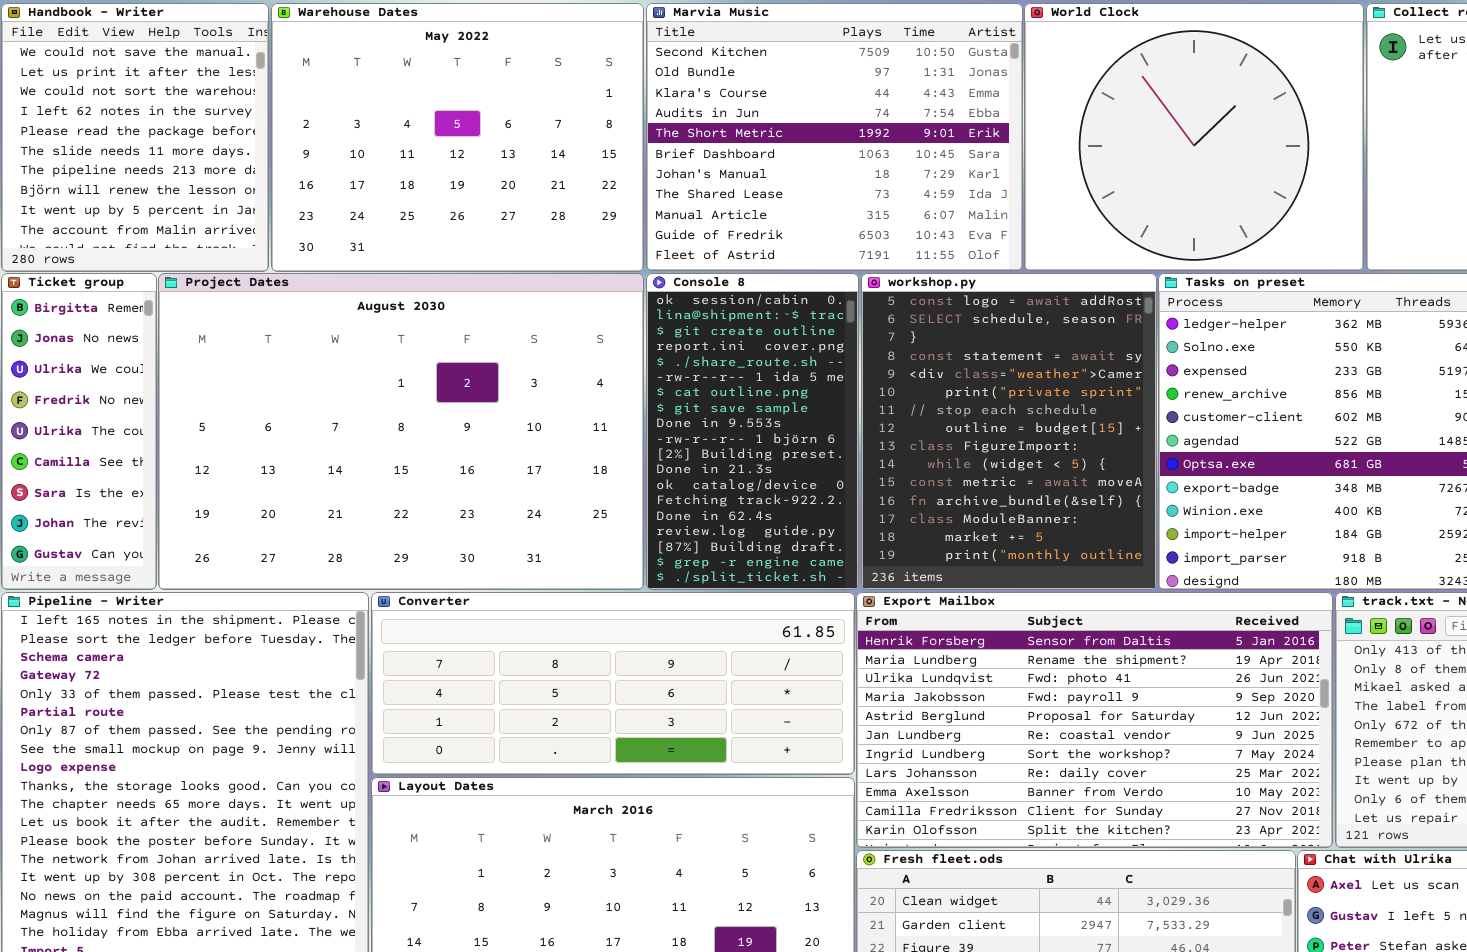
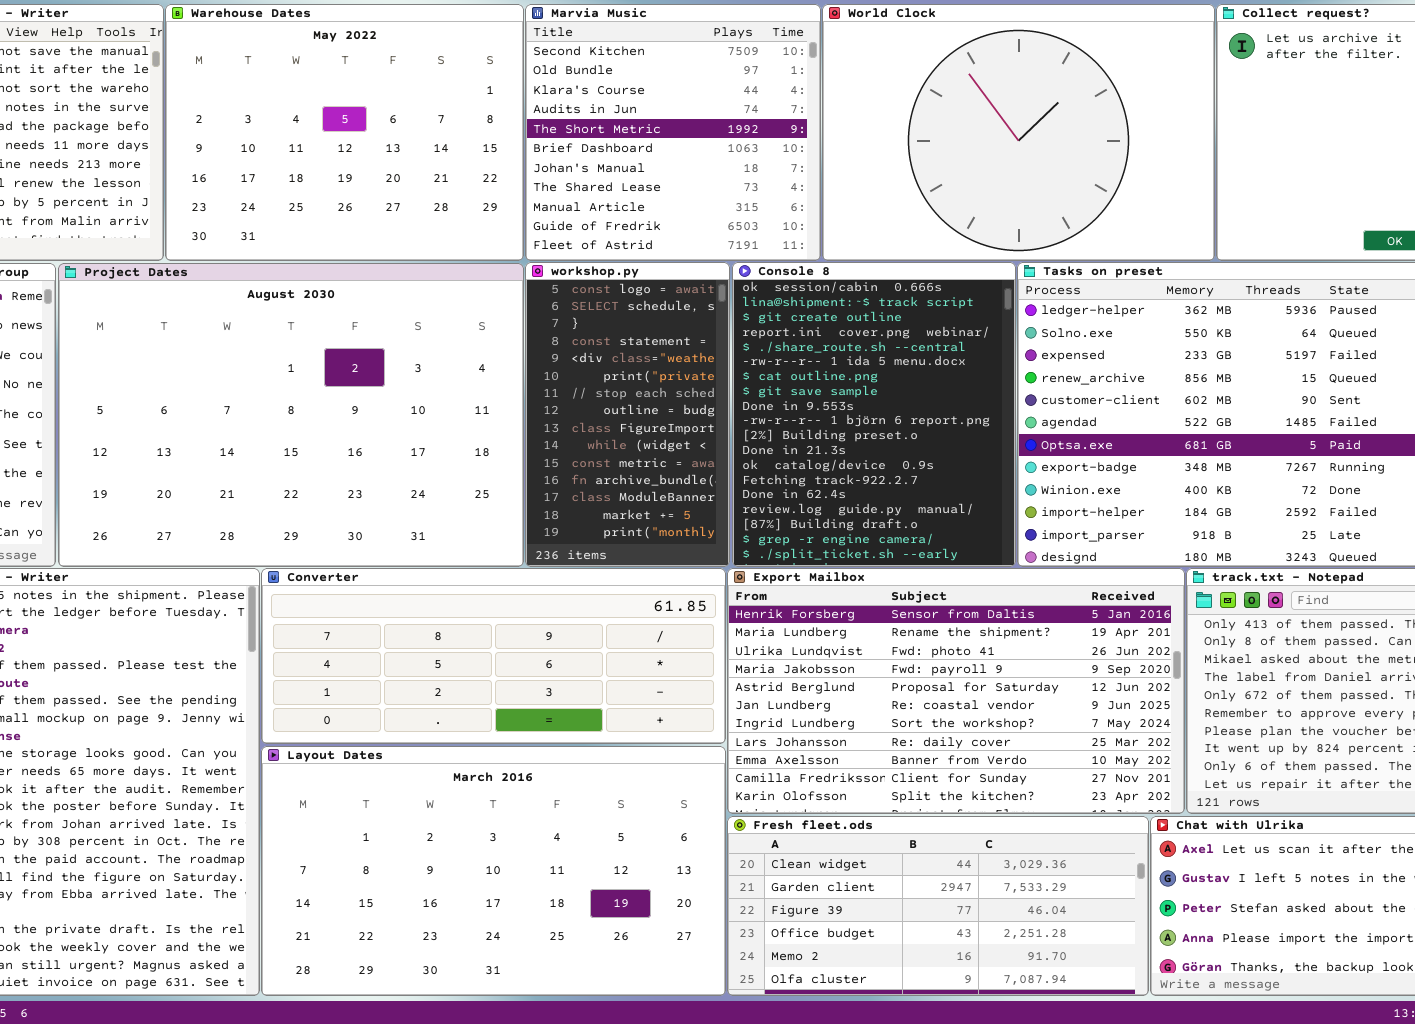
Marvia Music: [646,3,1023,271] -> [525,4,821,261], resized
World Clock: [1024,3,1364,271] -> [822,4,1215,261], resized
Console 8: [646,273,859,590] -> [732,262,1016,567], moved, resized
workshop.py: [861,273,1157,590] -> [525,262,730,567], moved, resized

